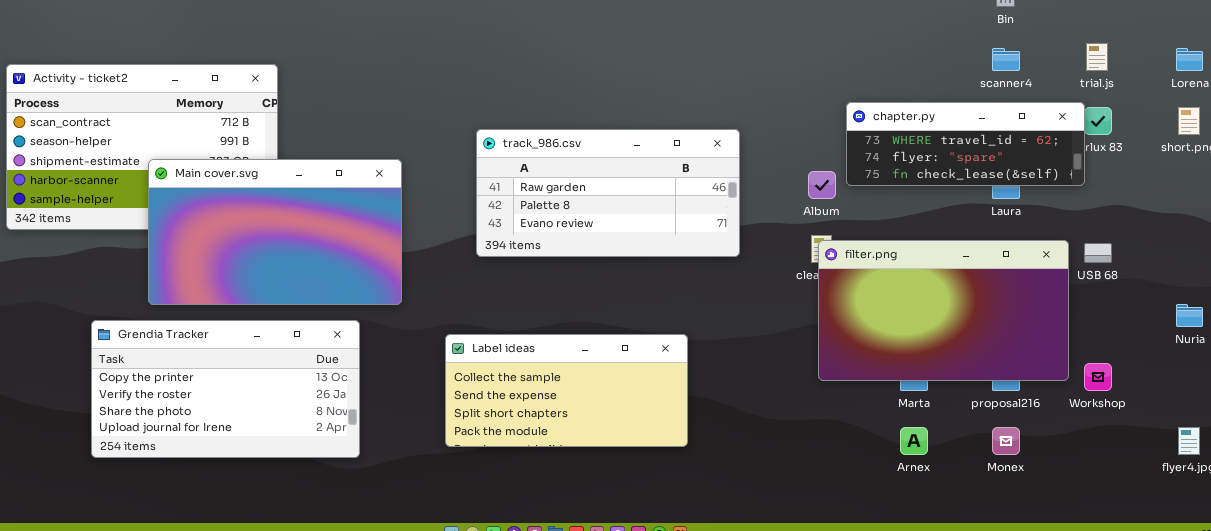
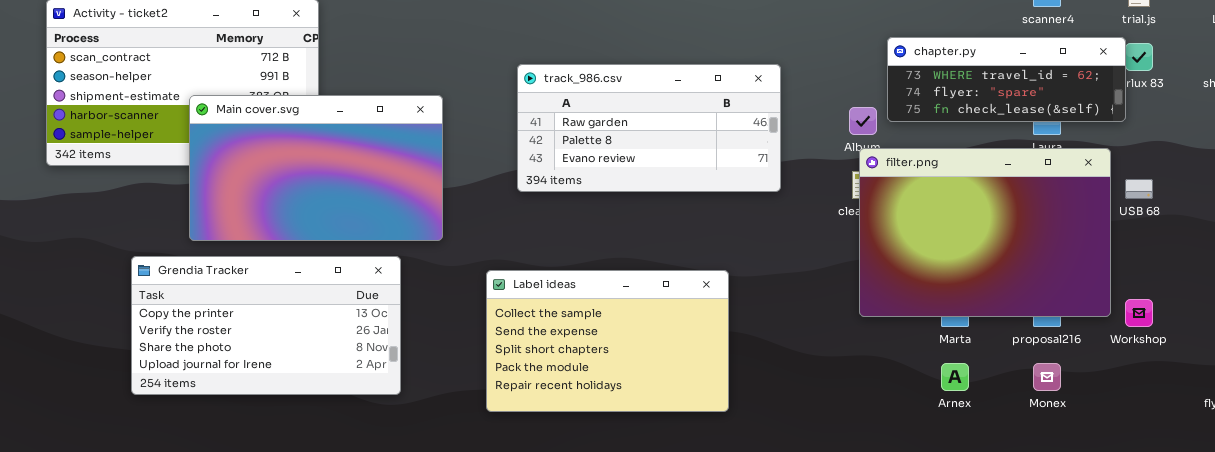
filter.png: [818,240,1069,381] -> [859,148,1111,317], resized
Label ideas: [445,334,688,447] -> [486,270,729,412], resized

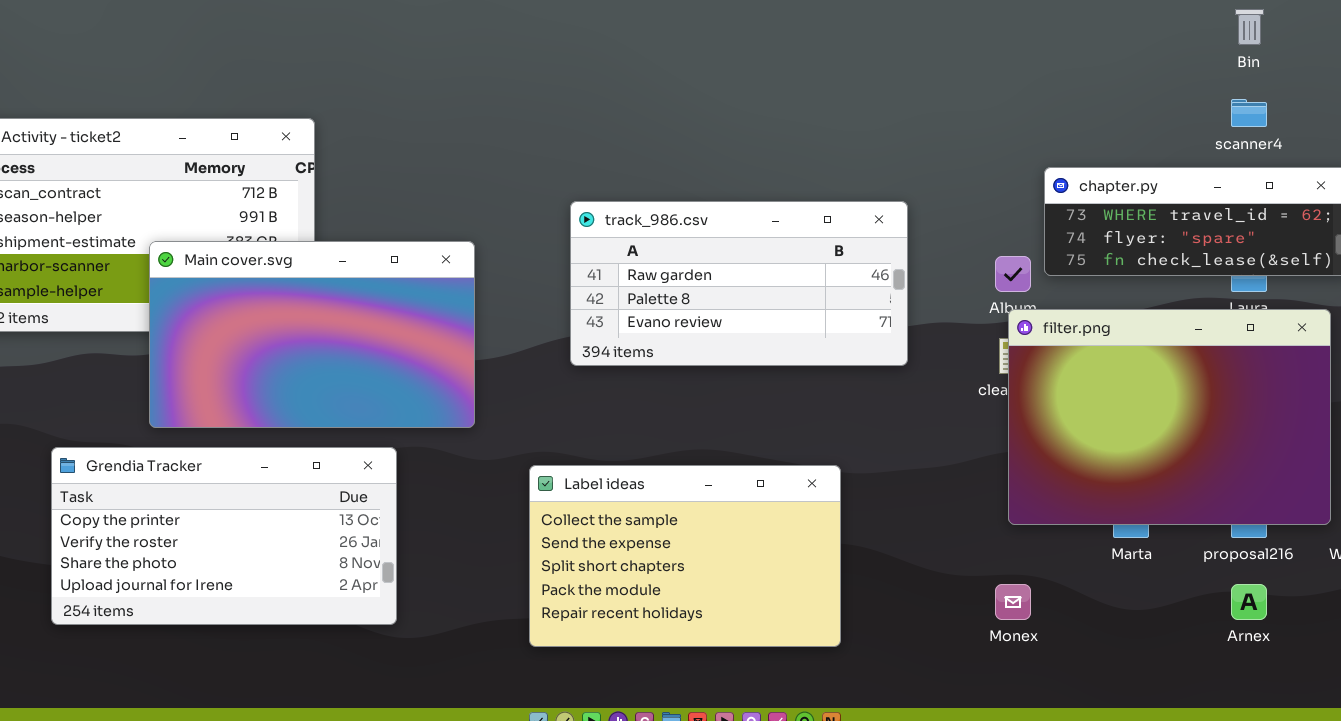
Grendia Tracker: [131,256,401,395] -> [51,447,397,625], moved
Arnex: [941,363,969,391] -> [1231,584,1267,620], moved
Monex: [1033,363,1061,391] -> [995,584,1031,620], moved

